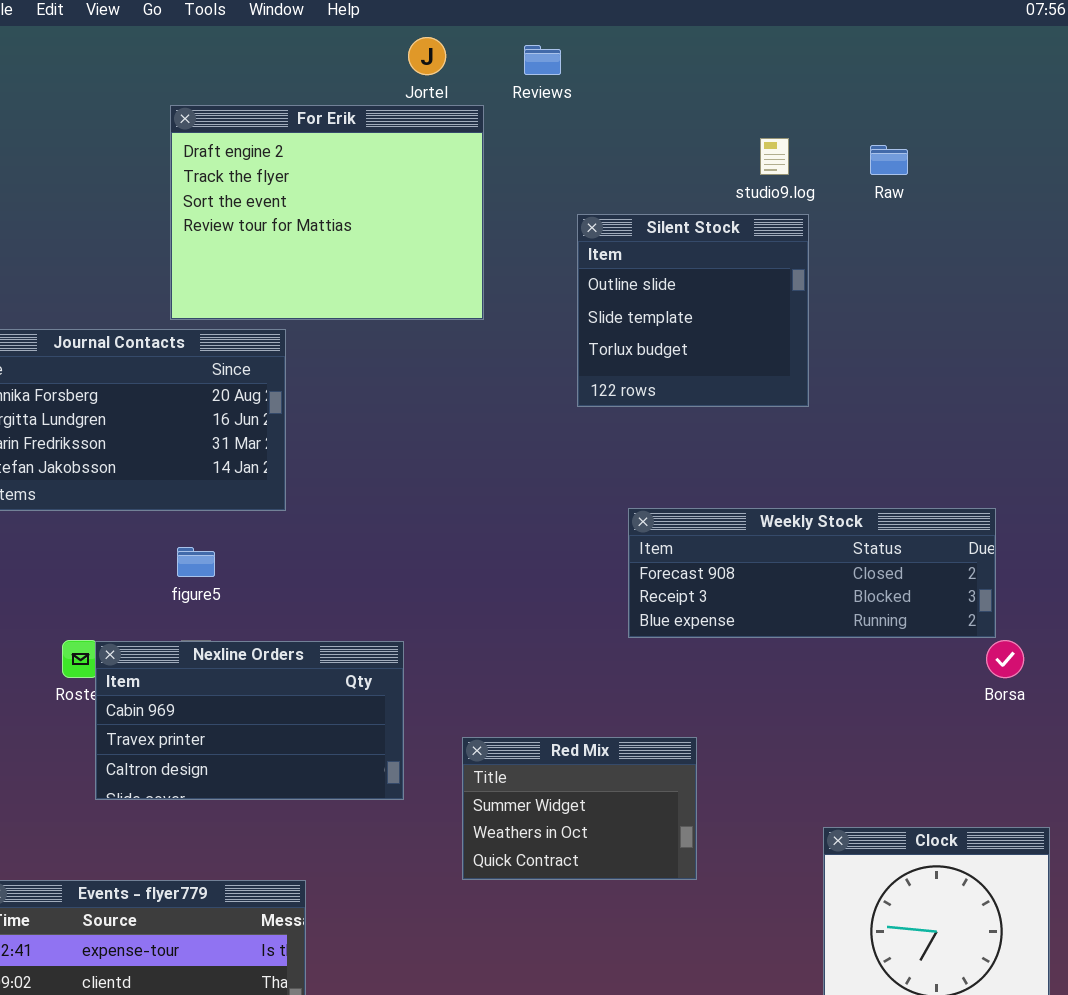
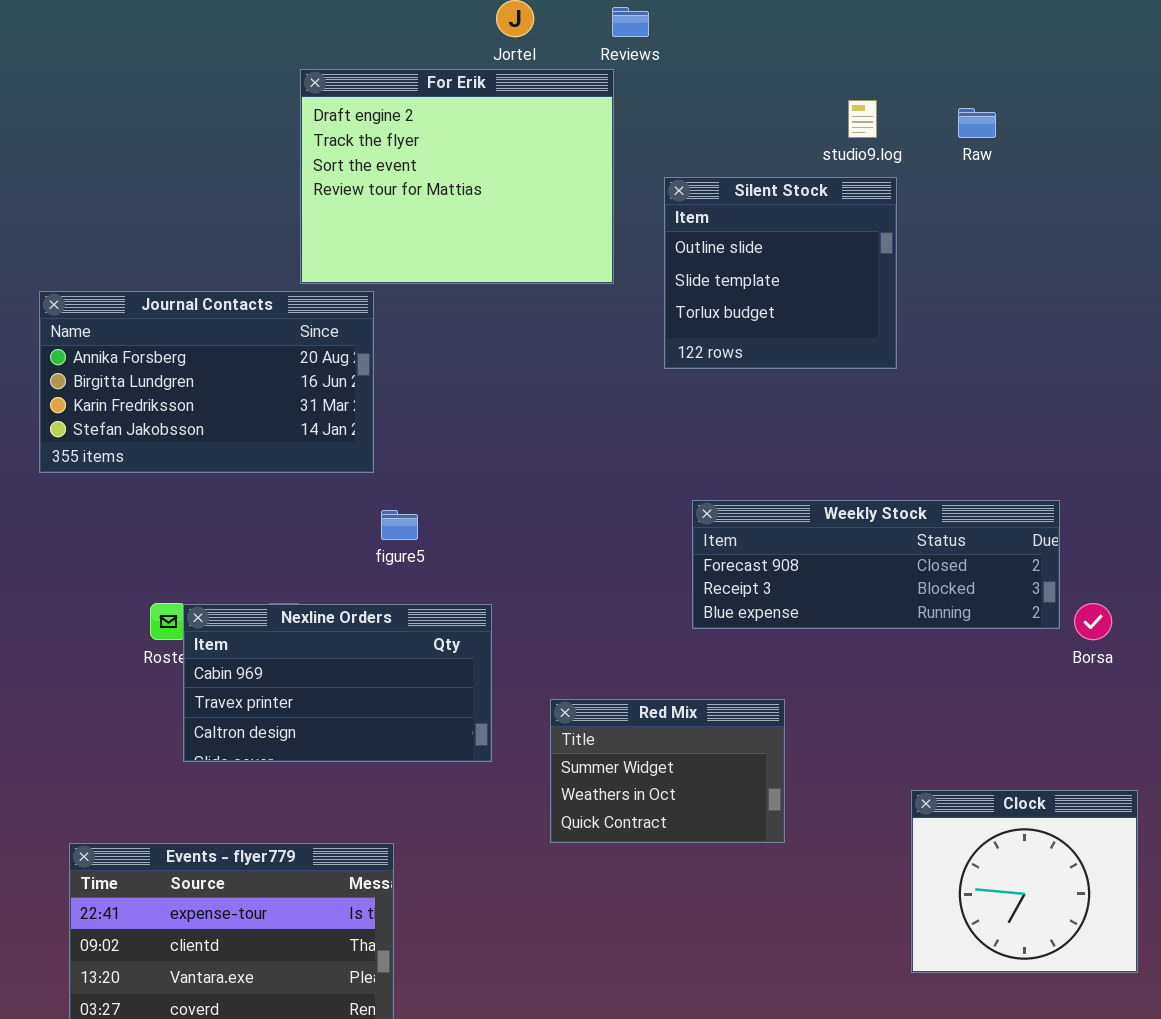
For Erik: [170,105,484,320] -> [300,69,614,284], moved
Weekly Stock: [628,508,996,638] -> [692,500,1060,629], moved
figure5: [177,547,215,577] -> [381,510,418,540], moved

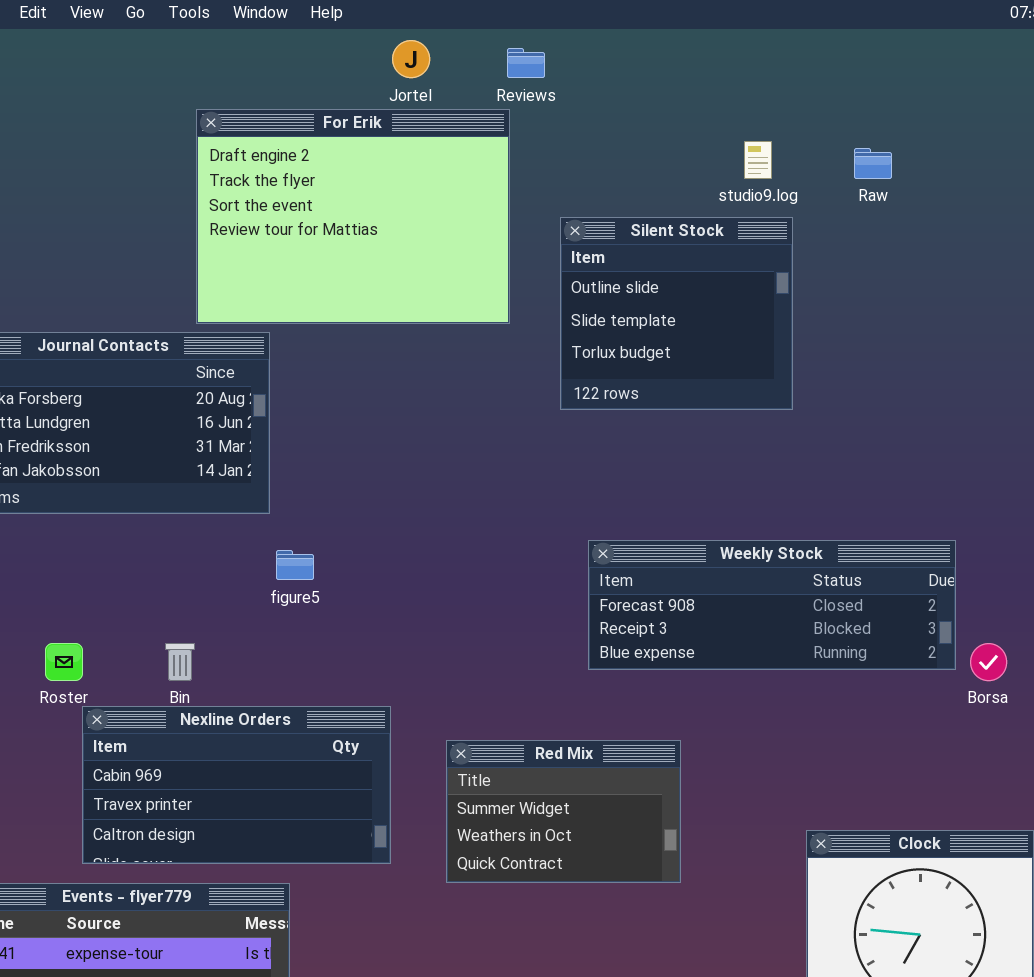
Nexline Orders: [183,604,492,762] -> [82,706,391,864], moved

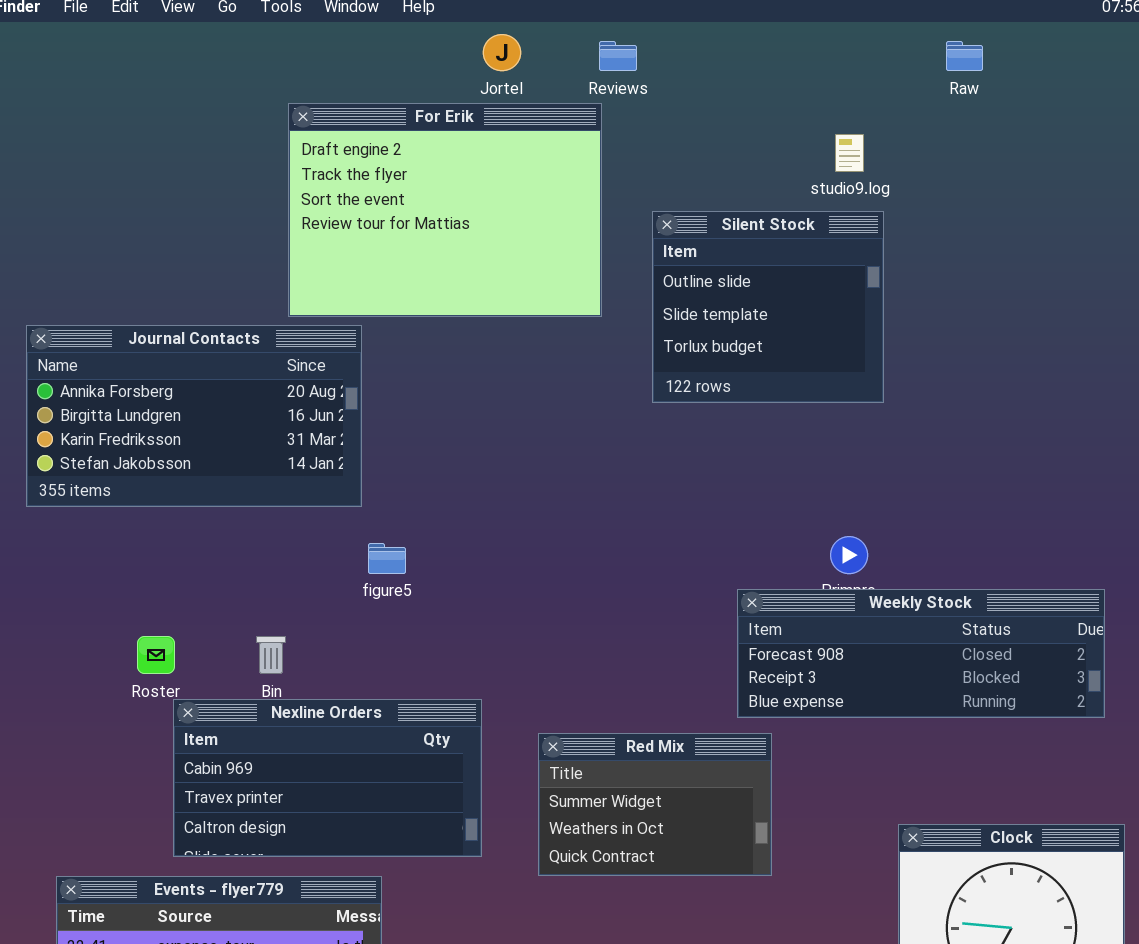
Raw: [854,148,892,179] -> [946,41,983,71], moved
Weekly Stock: [588,540,956,670] -> [737,589,1105,718], moved

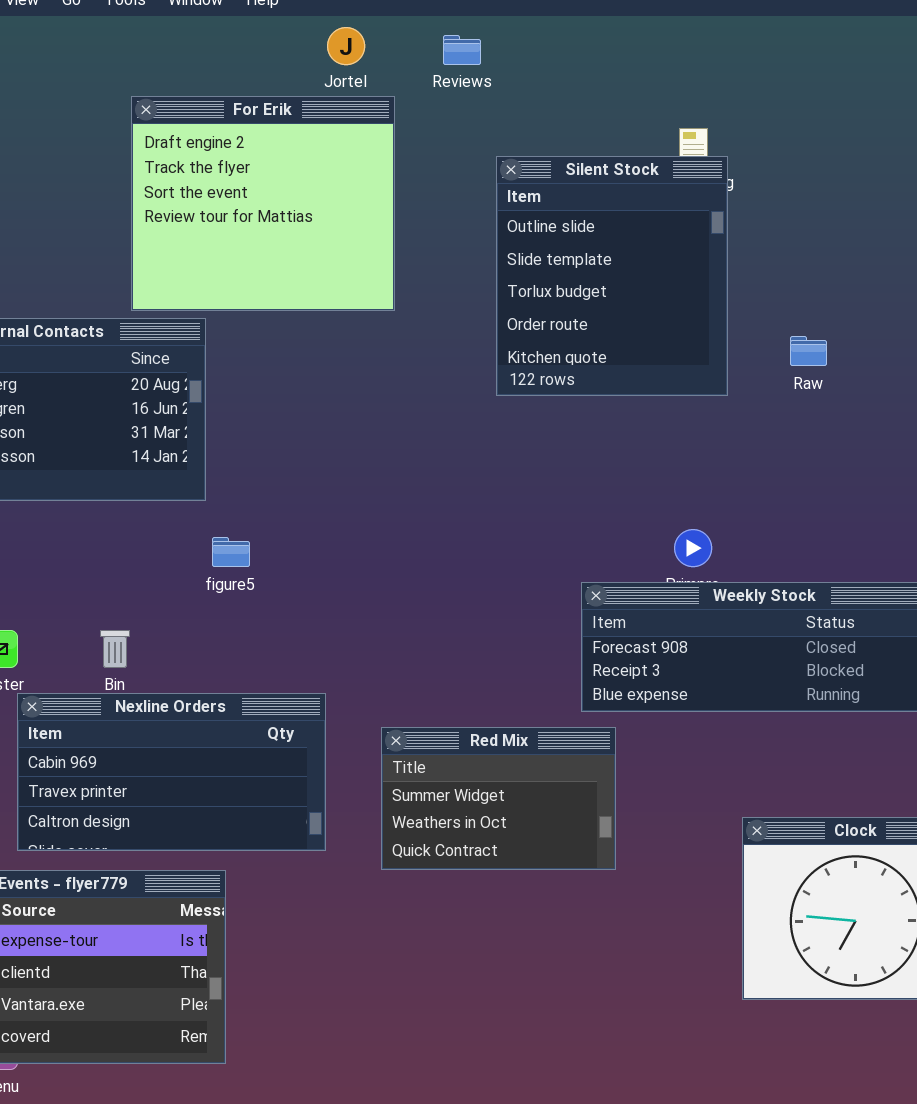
Raw: [946,41,983,71] -> [790,336,827,366], moved
For Erik: [288,103,602,317] -> [131,96,395,311], resized
Silent Stock: [652,211,884,403] -> [496,156,728,396], resized

